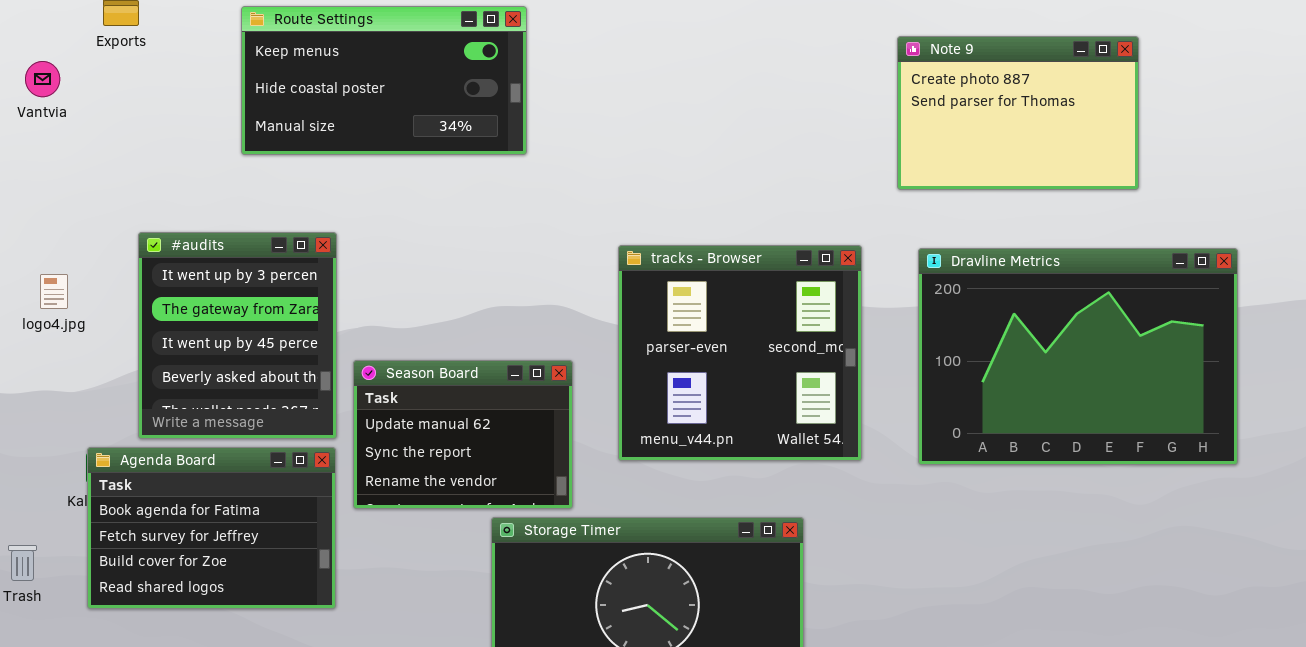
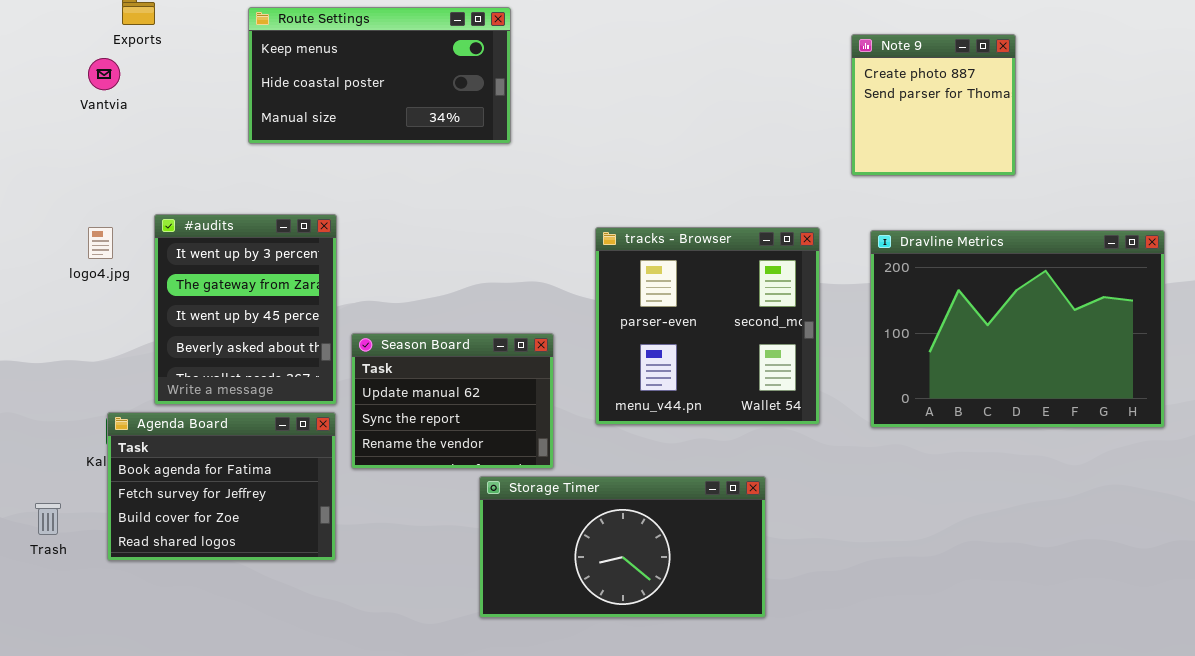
Note 9: [897,36,1139,190] -> [851,34,1016,176], resized
Vantvia: [25,61,60,97] -> [88,58,120,90], moved
logo4.jpg: [40,274,68,309] -> [88,227,113,259], moved

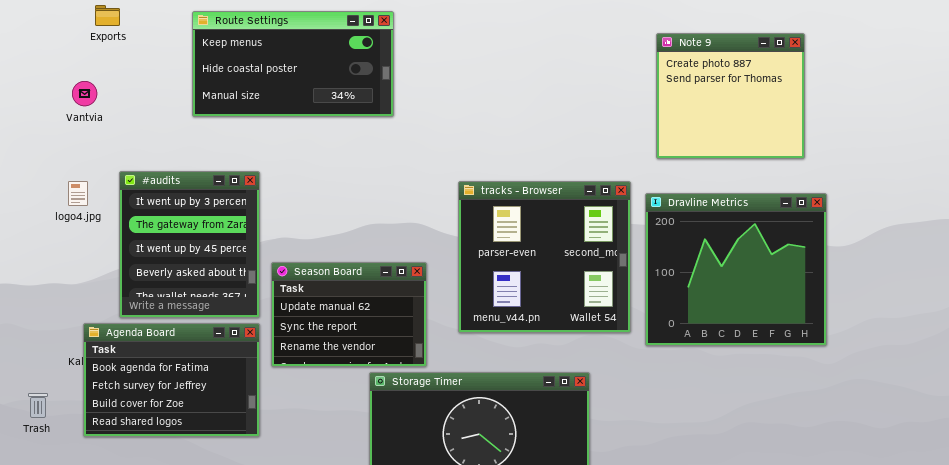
Note 9: [851,34,1016,176] -> [656,33,805,159], resized
Vantvia: [88,58,120,90] -> [72,81,97,106], moved
Dravline Metrics: [870,230,1165,428] -> [645,193,827,346], moved, resized

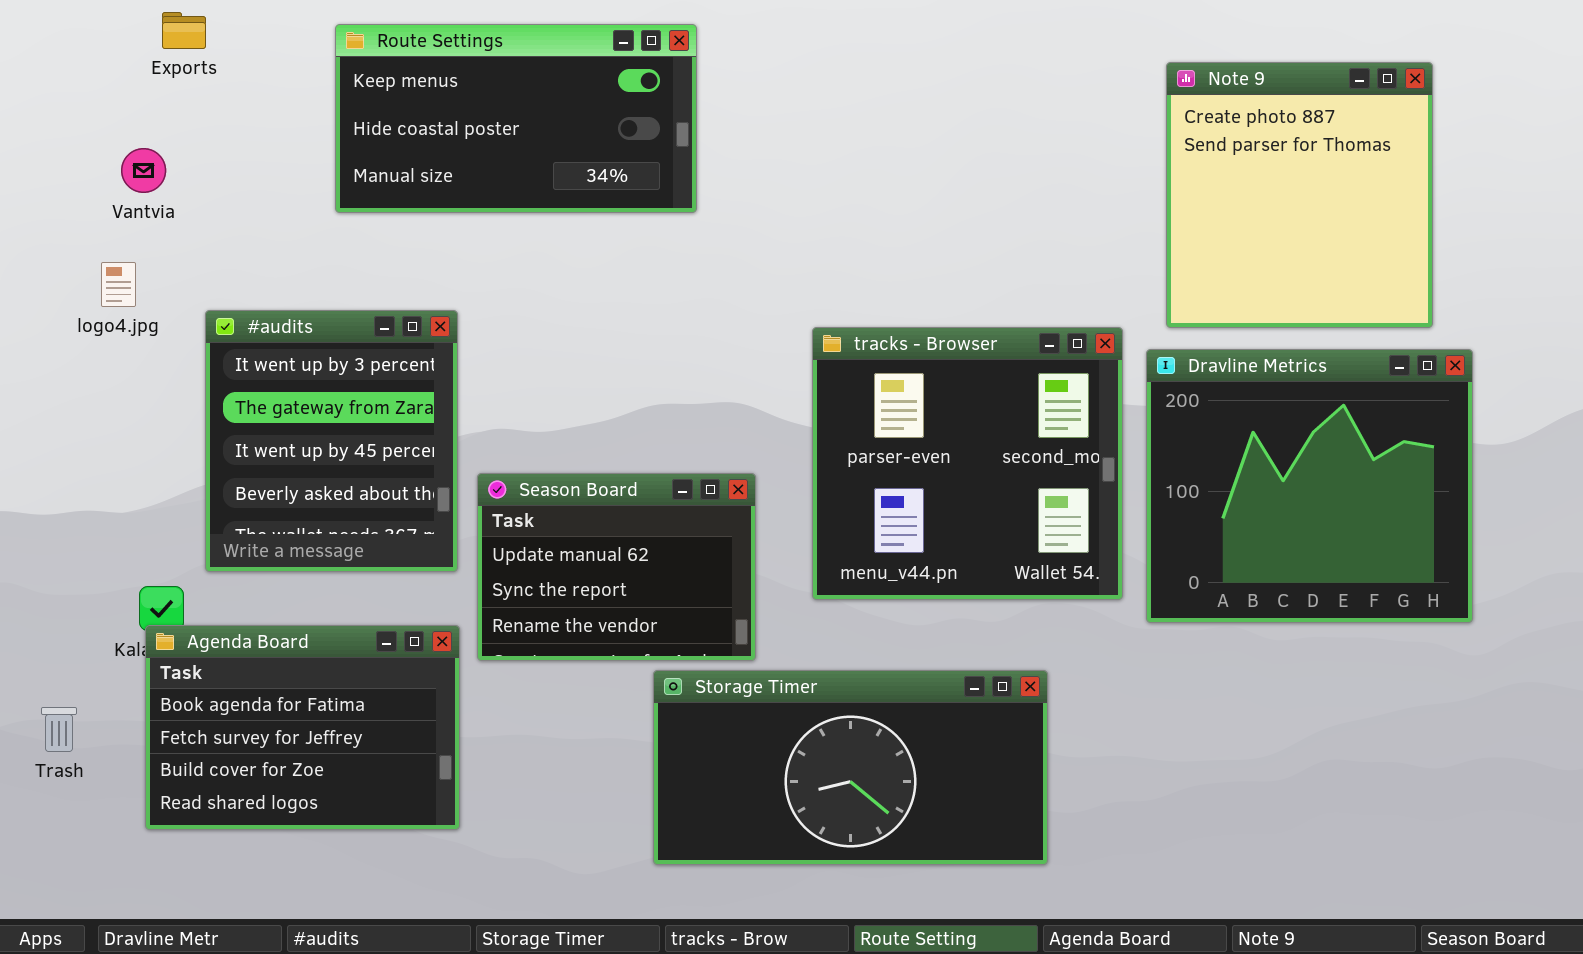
Note 9: [656,33,805,159] -> [1166,62,1433,328], resized
logo4.jpg: [68,181,88,206] -> [101,262,136,307], moved
Agenda Board: [83,323,260,437] -> [145,625,460,830], moved

